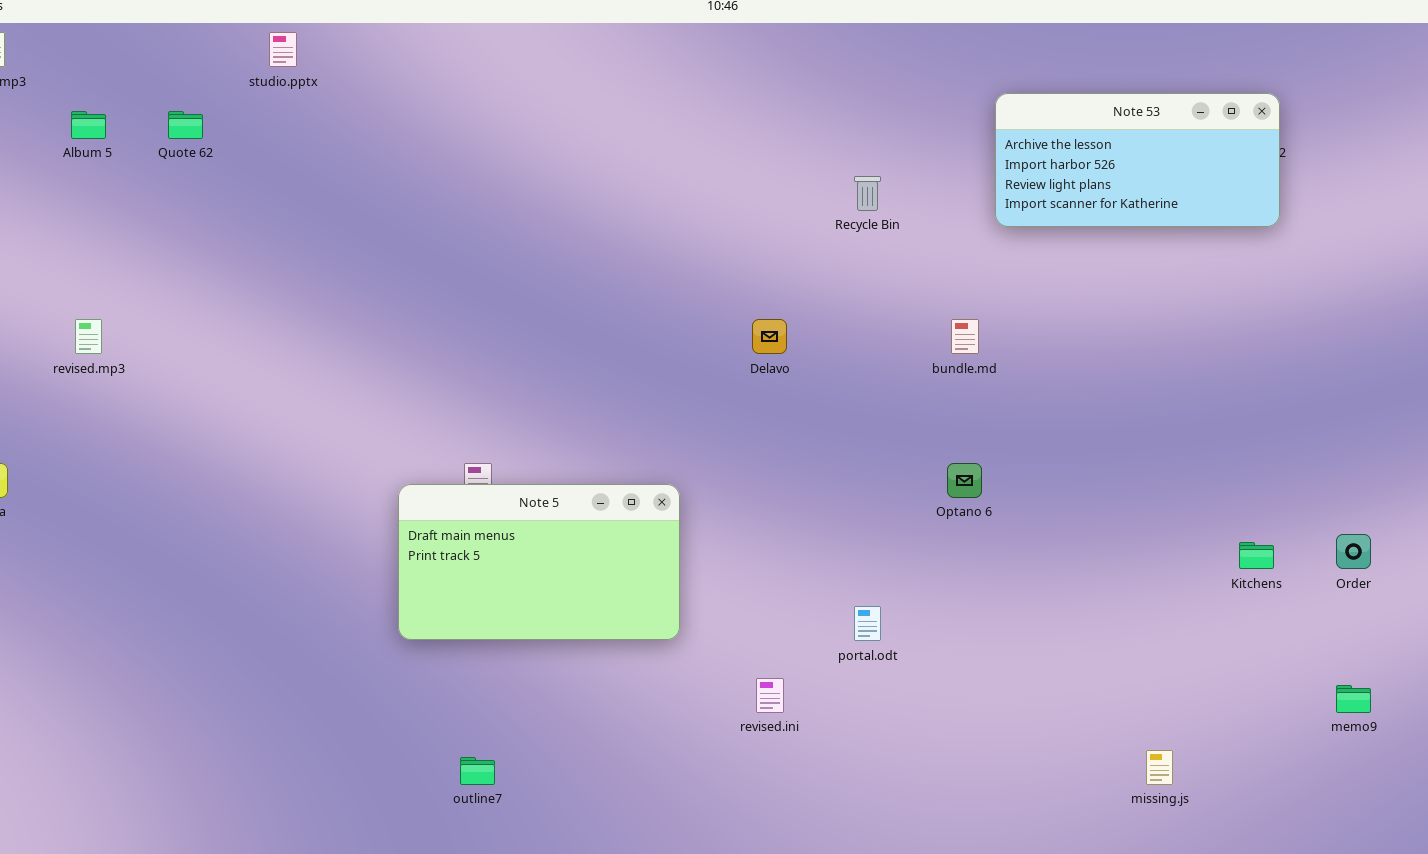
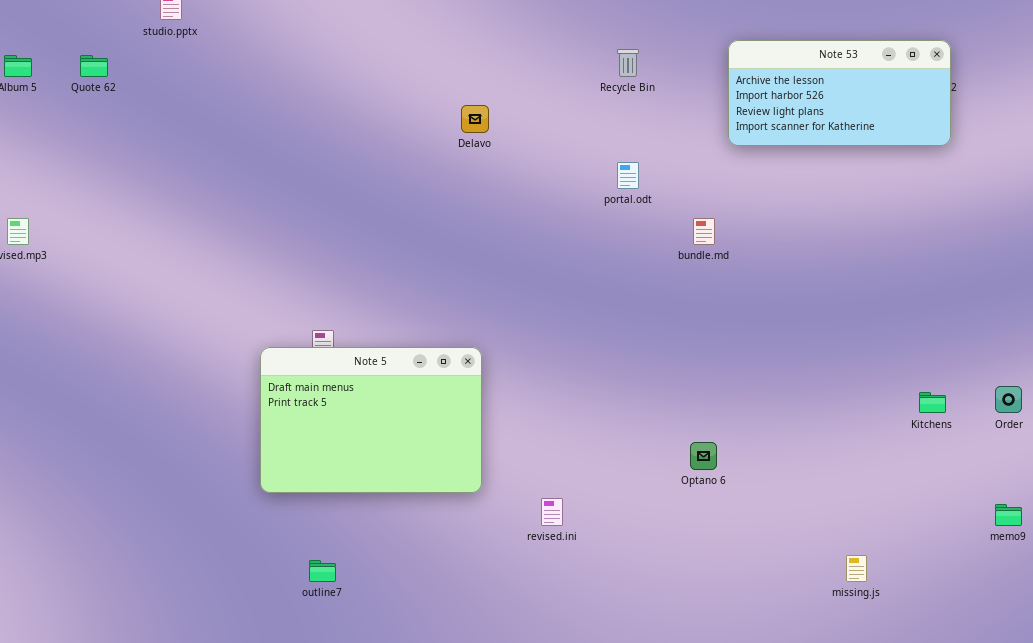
Recycle Bin: [854,176,881,211] -> [617,49,639,77], moved
Delavo: [752,319,787,354] -> [461,105,489,133], moved
Optano 6: [947,463,982,498] -> [690,442,717,470], moved
Note 5: [398,484,680,640] -> [260,347,482,493], resized
portal.odt: [854,606,881,641] -> [617,162,639,189], moved

